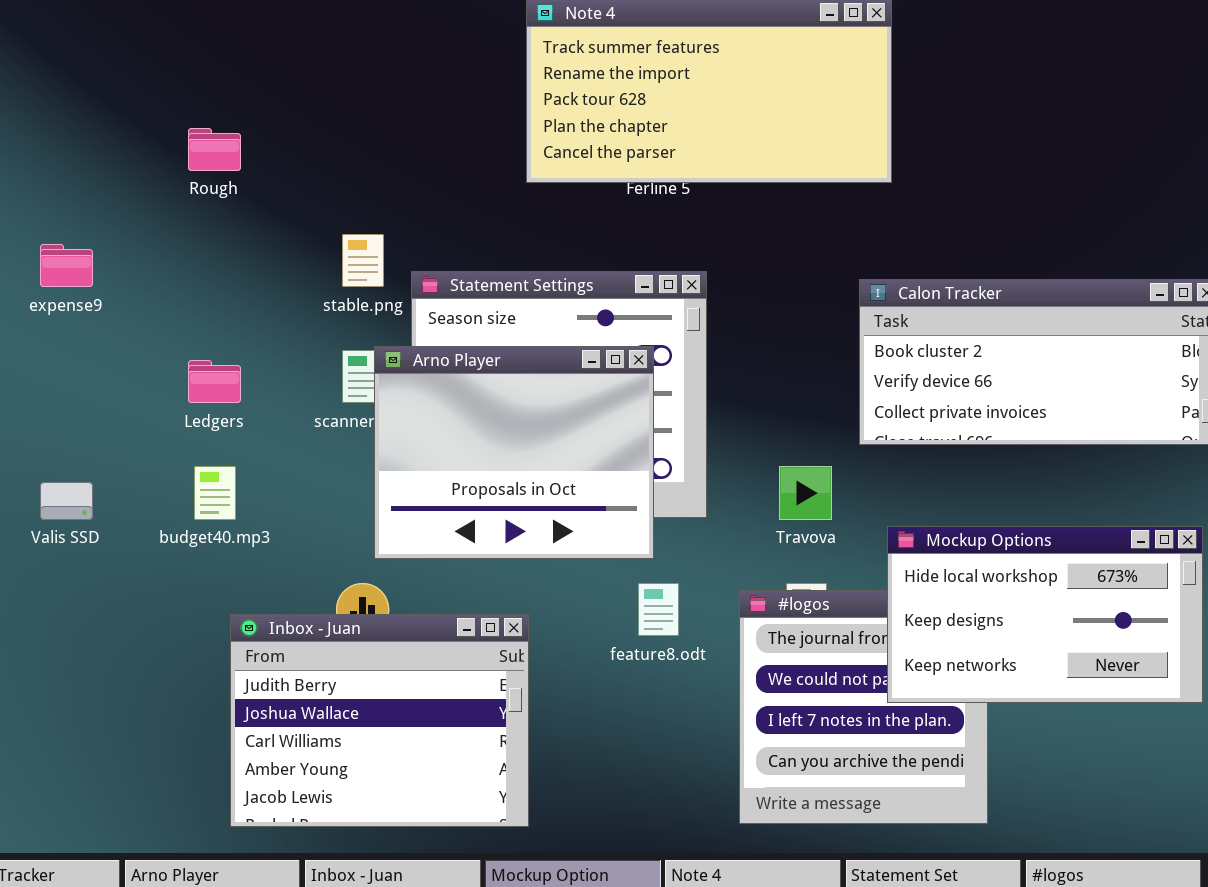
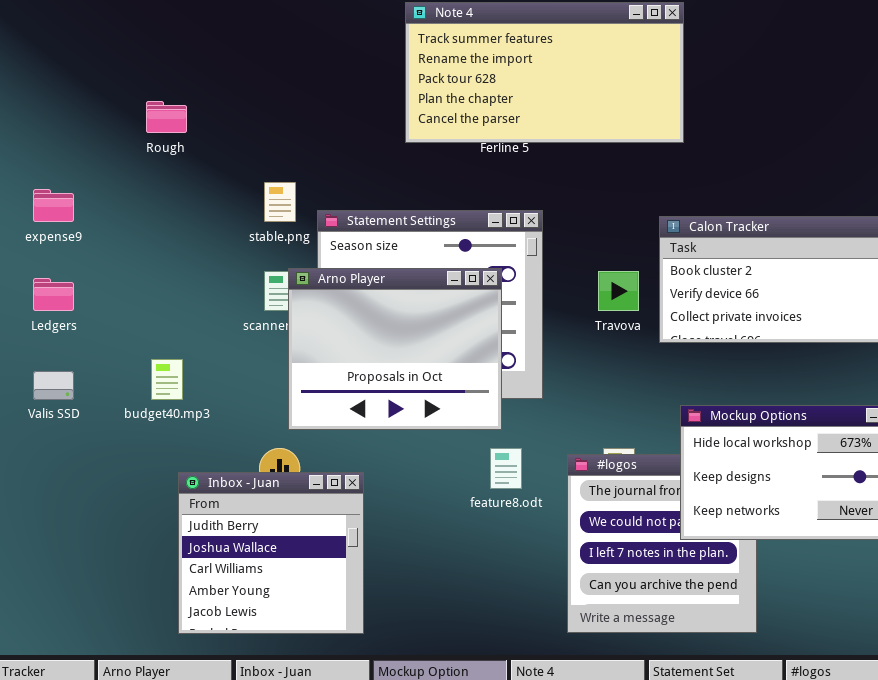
Ledgers: [188,360,241,403] -> [33,278,74,311], moved
Travova: [779,466,832,520] -> [598,271,639,311], moved
Inbox - Juan: [230,614,529,827] -> [178,472,364,634], resized

